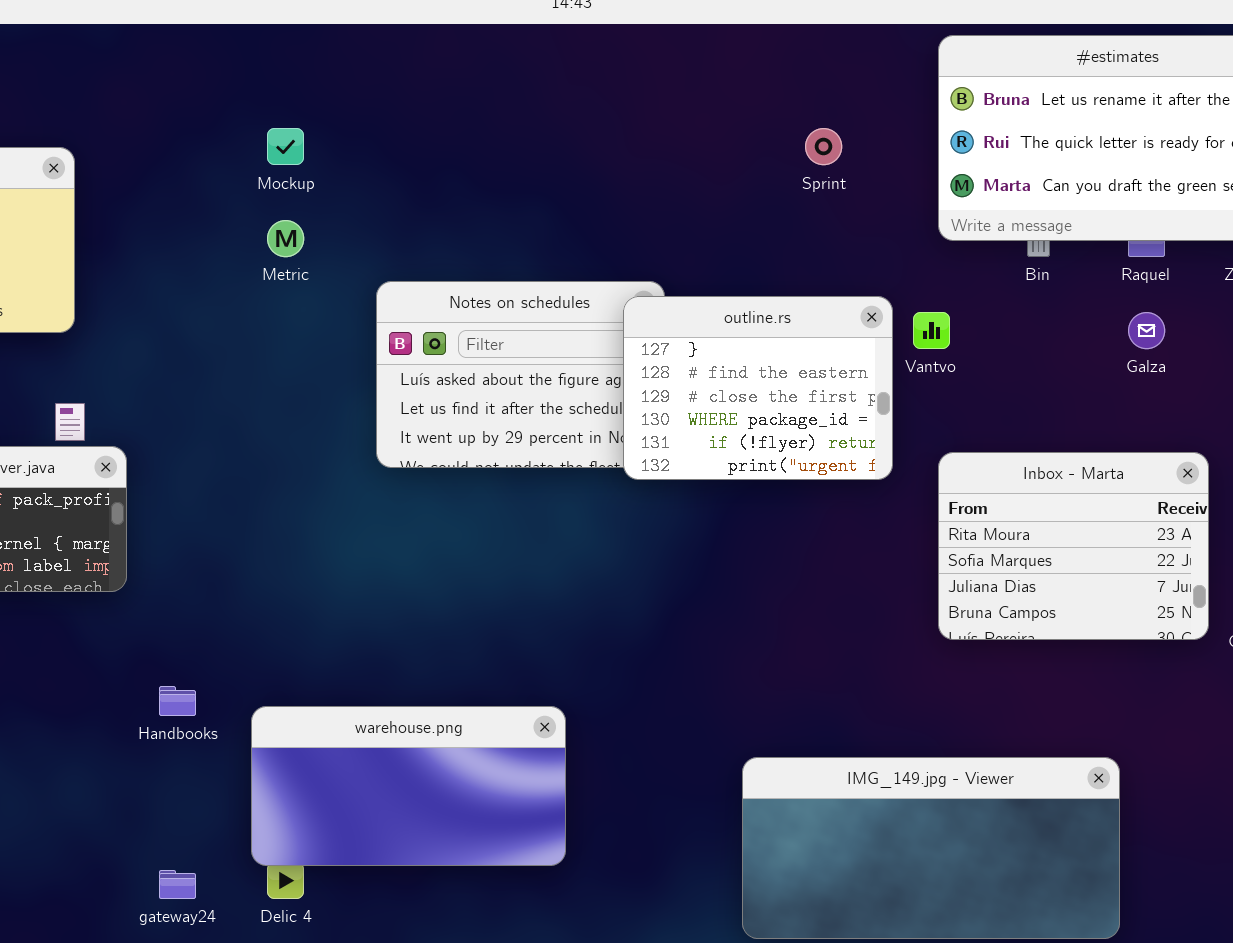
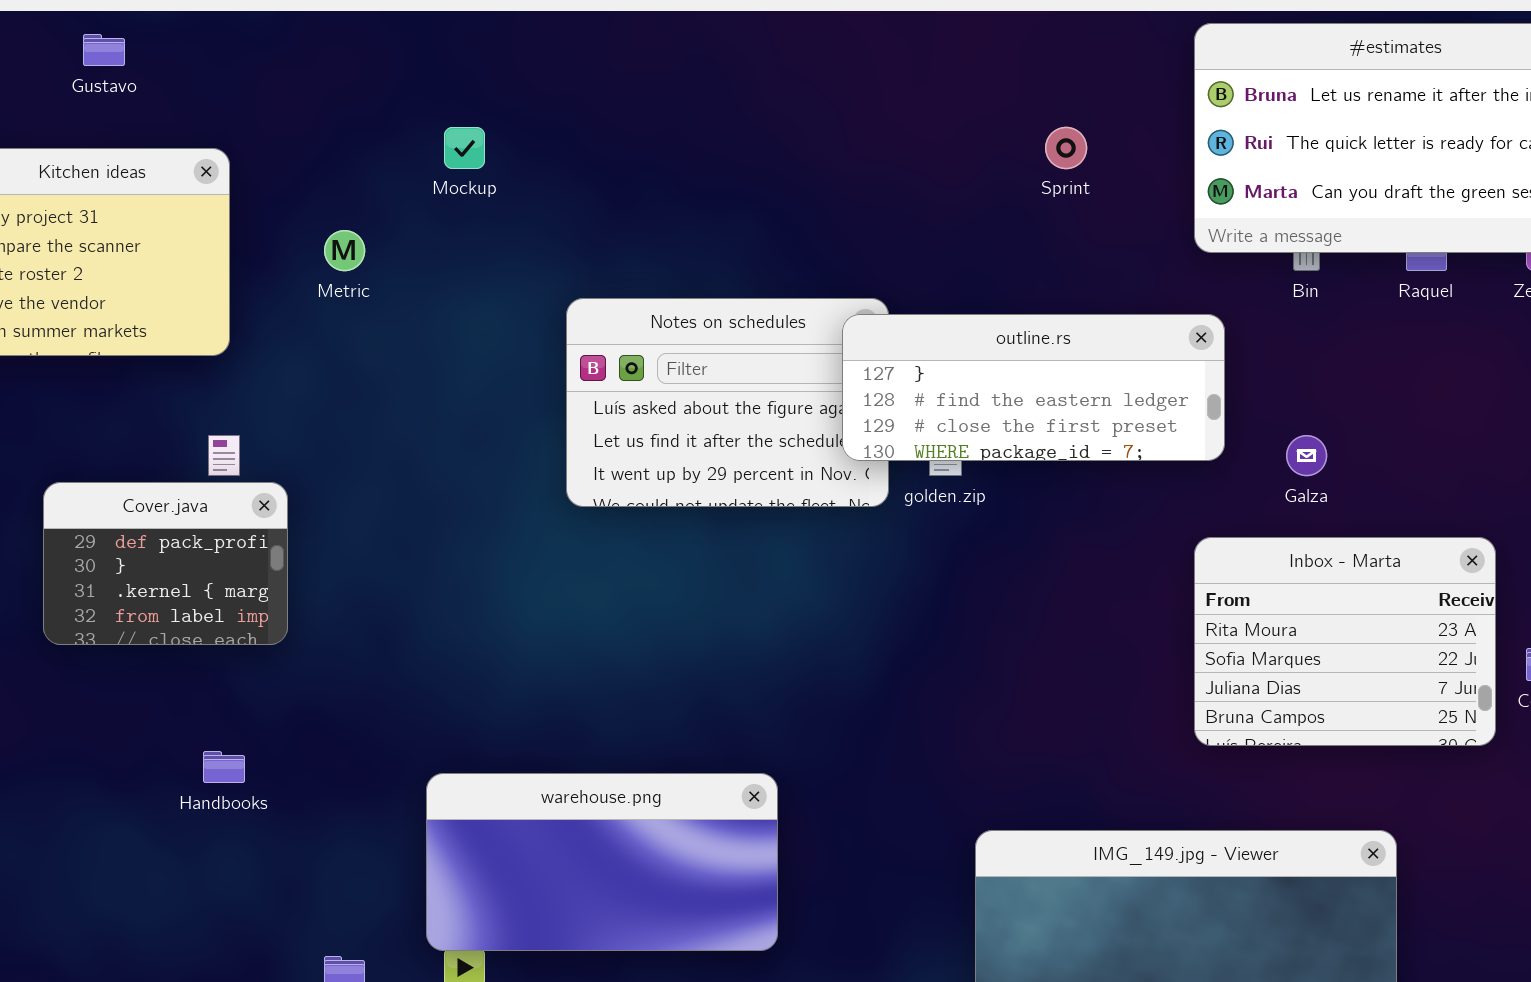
Metric: [267,220,304,257] -> [324,230,365,271], moved
outline.rs: [623,296,893,480] -> [842,314,1225,461], resized
Galza: [1128,312,1165,349] -> [1286,435,1327,476], moved
Inbox - Marta: [938,452,1209,640] -> [1194,537,1496,746], moved
Handbooks: [159,686,196,716] -> [203,751,245,783], moved

